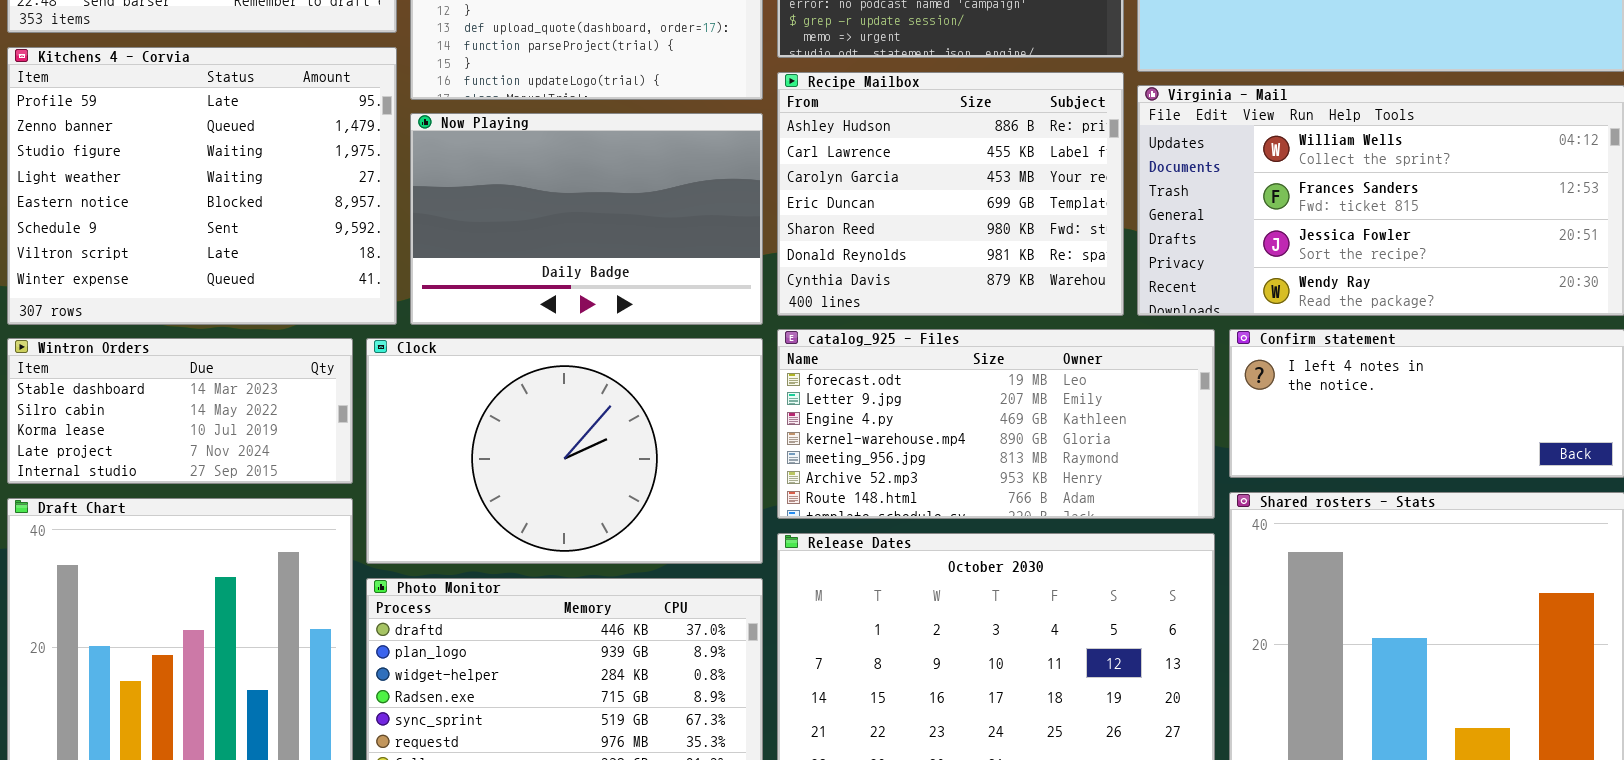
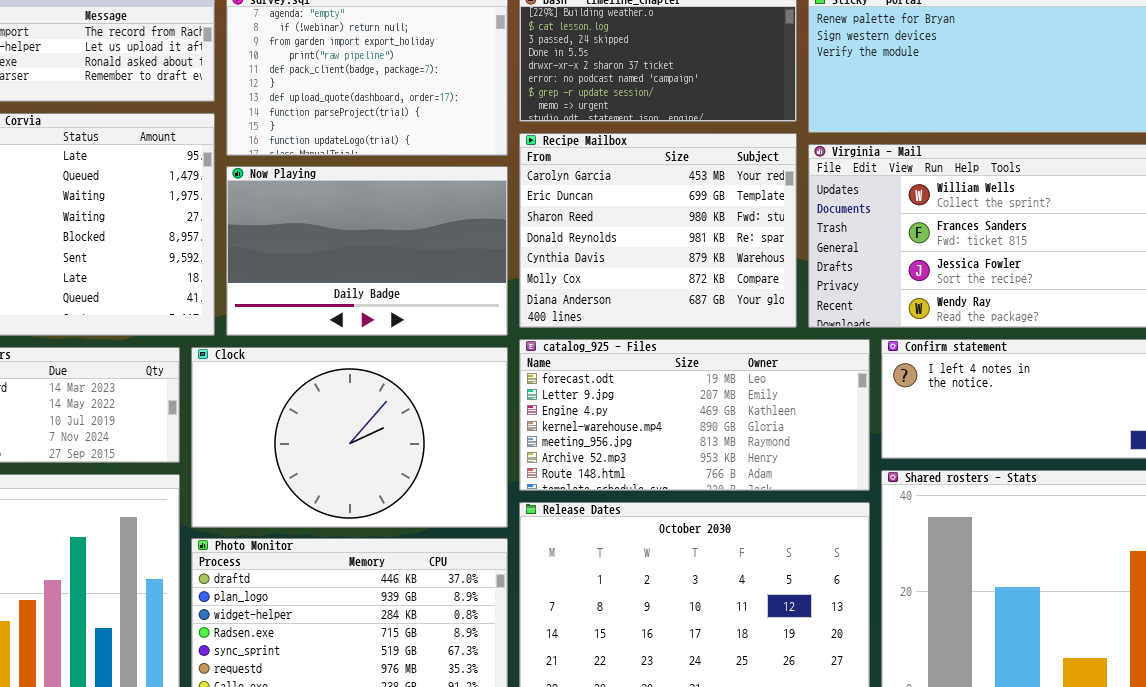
Recipe Mailbox: [777,72,1124,316] -> [519,133,797,328], scrolled down 2 rows

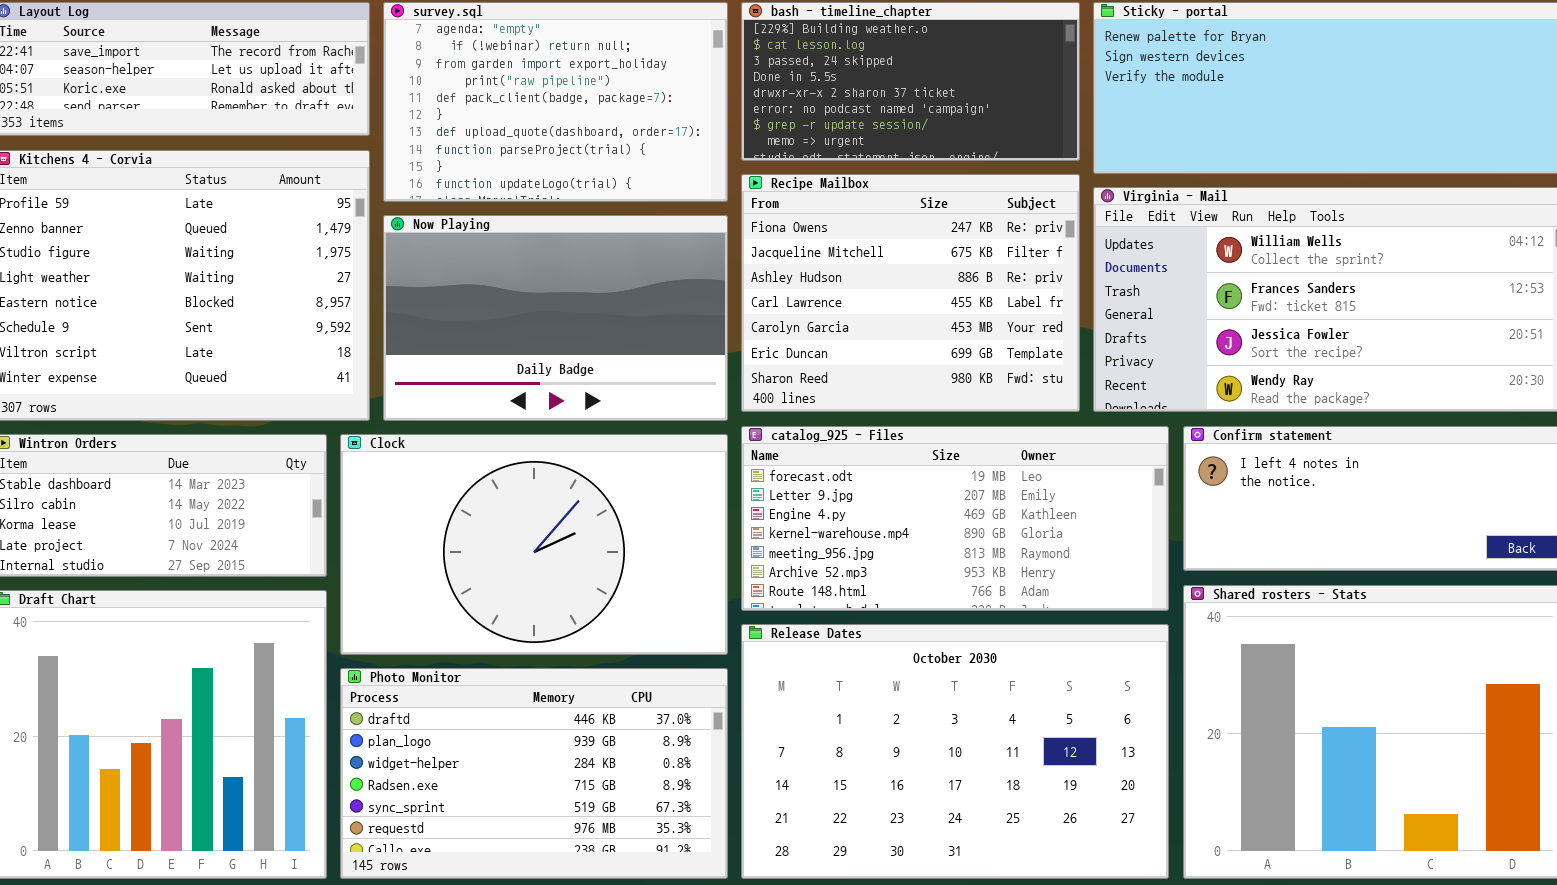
Recipe Mailbox: [519,133,797,328] -> [741,174,1080,412], scrolled up 4 rows

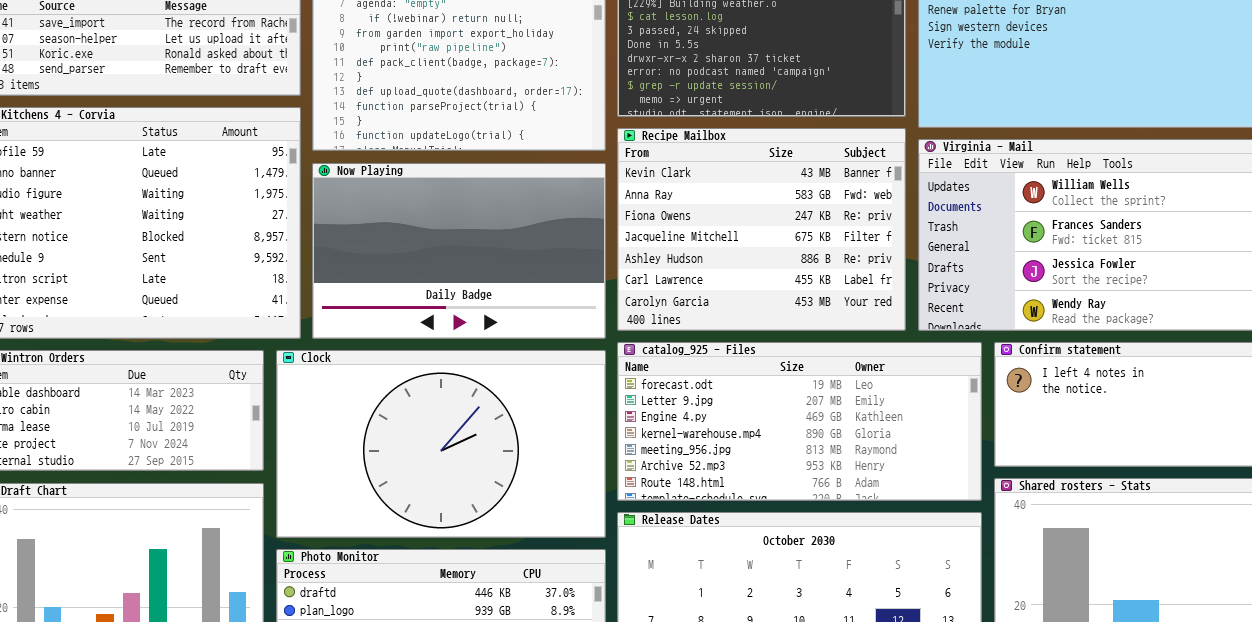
Recipe Mailbox: [741,174,1080,412] -> [617,128,906,331], scrolled up 2 rows

